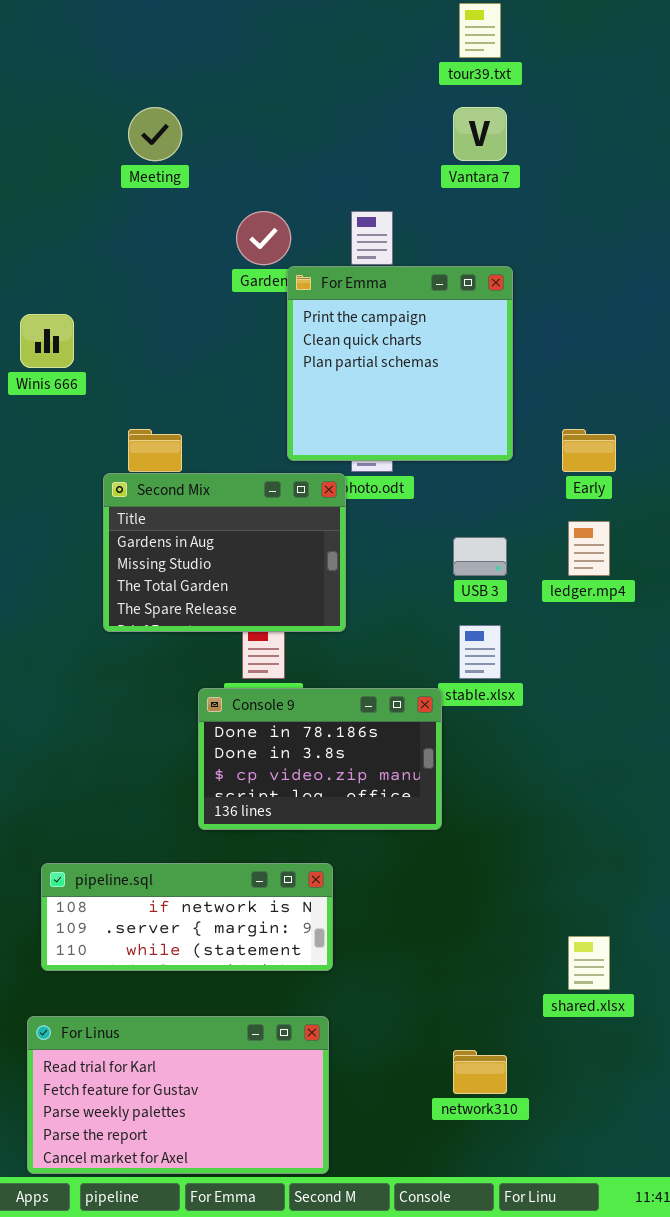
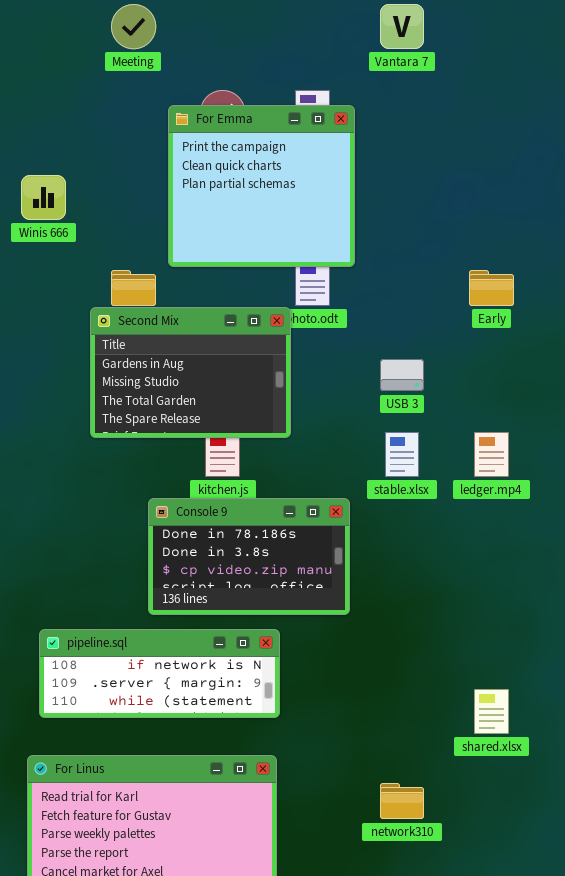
For Emma: [287,266,513,461] -> [168,105,355,267], moved
ledger.mp4: [568,521,610,576] -> [474,432,509,477], moved
Console 9: [198,688,442,830] -> [148,498,350,615], moved

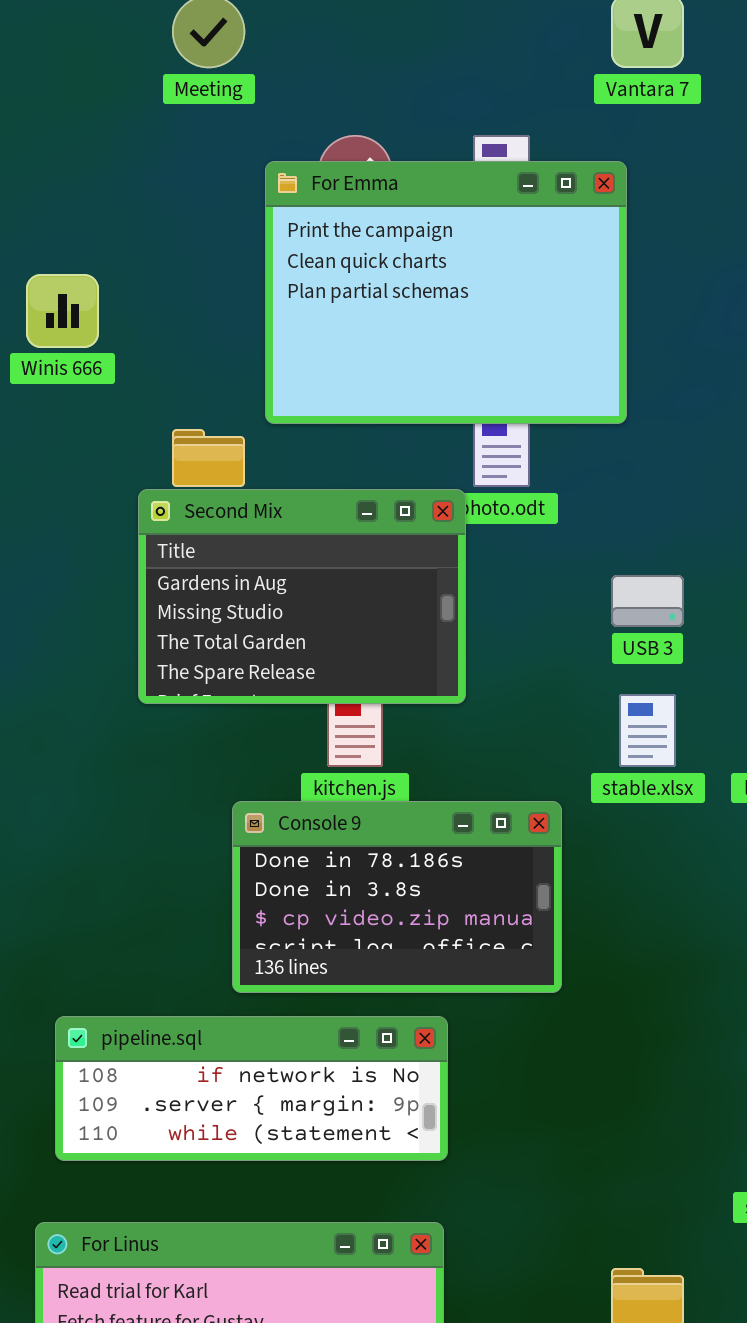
For Emma: [168,105,355,267] -> [265,161,627,424], resized

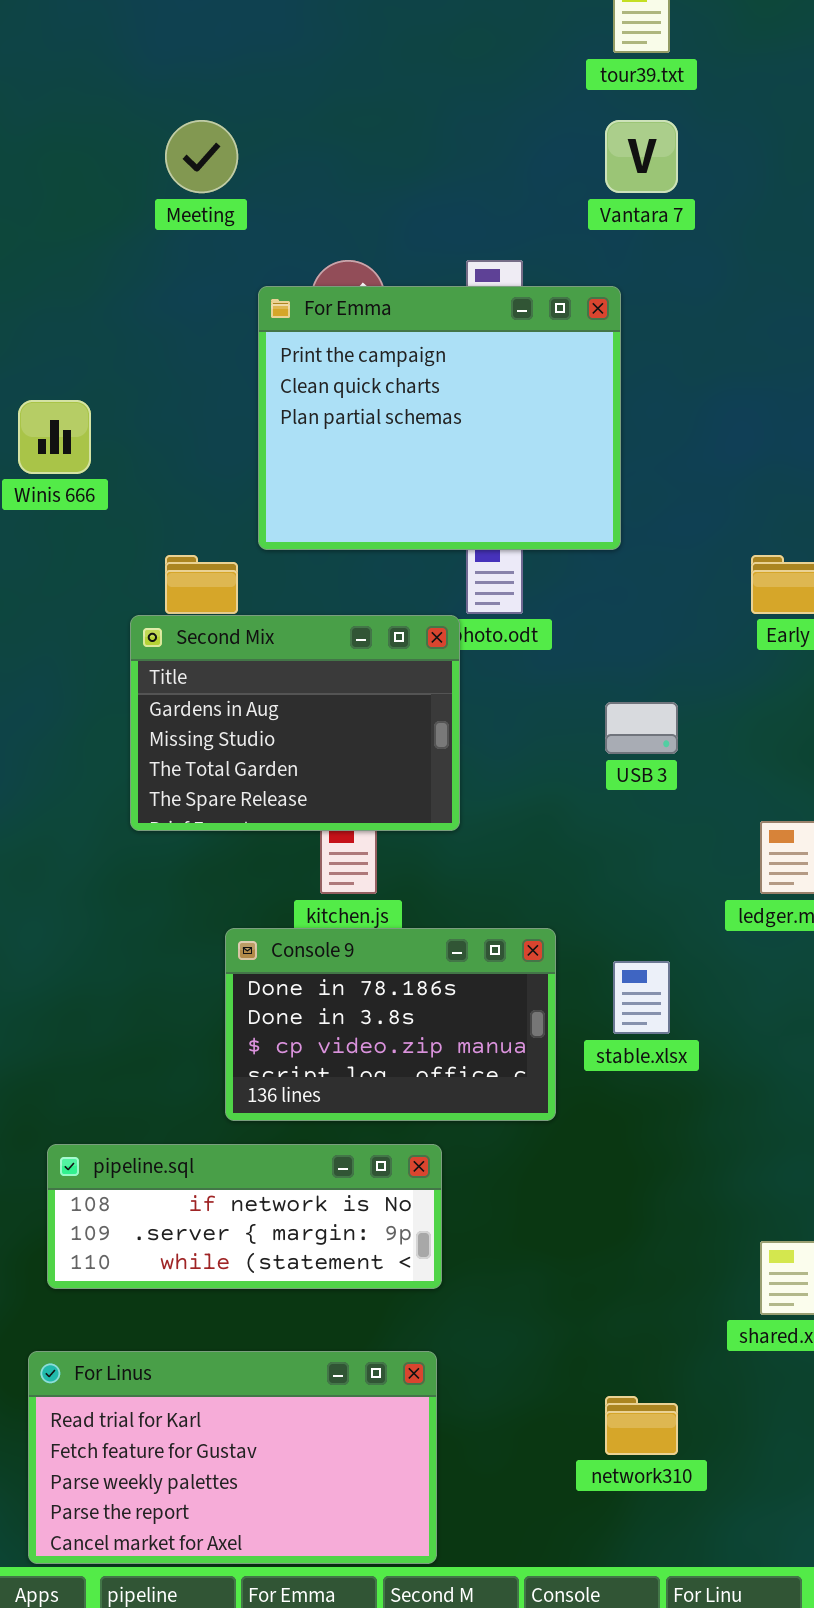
stable.xlsx: [619,694,676,767] -> [613,961,670,1034], moved

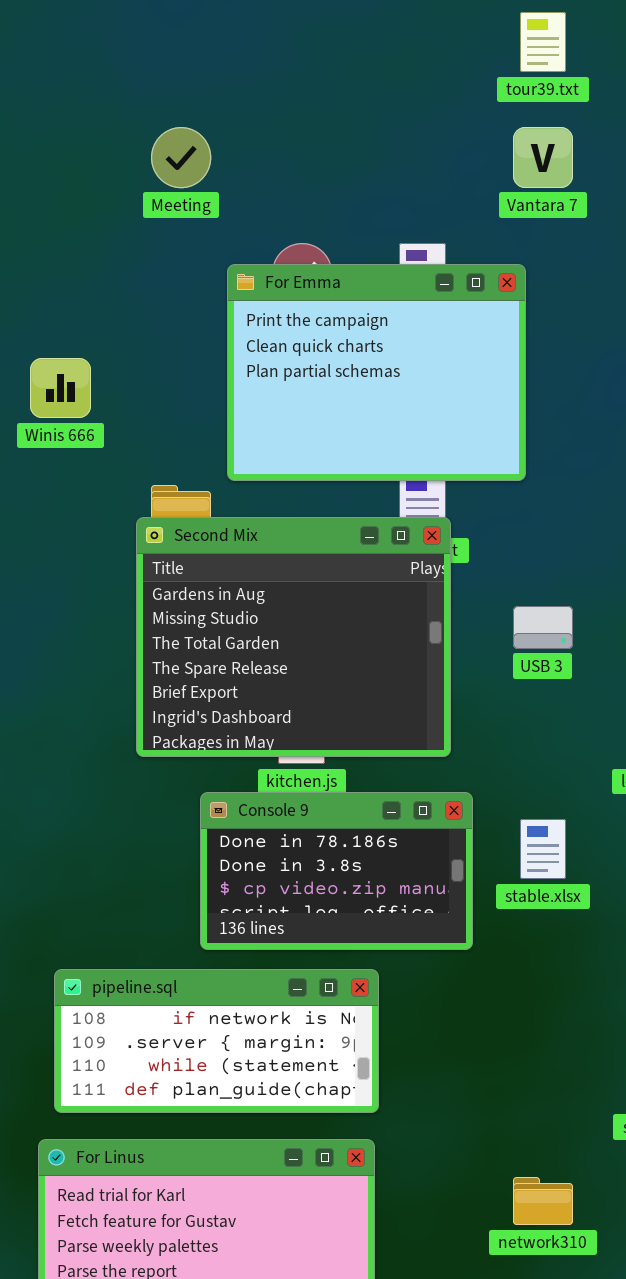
Second Mix: [130,615,460,831] -> [136,517,451,757], moved, resized
pipeline.sql: [47,1144,442,1289] -> [54,969,379,1113], resized

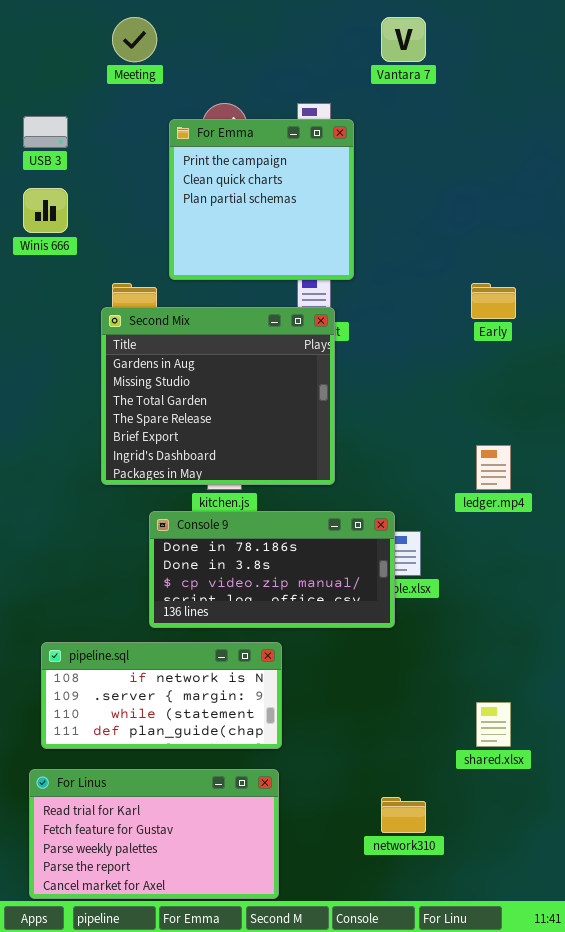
For Emma: [227,264,526,481] -> [169,119,354,280], resized
USB 3: [513,606,573,649] -> [23,116,68,148], moved
Console 9: [200,792,473,950] -> [149,511,395,628], resized

